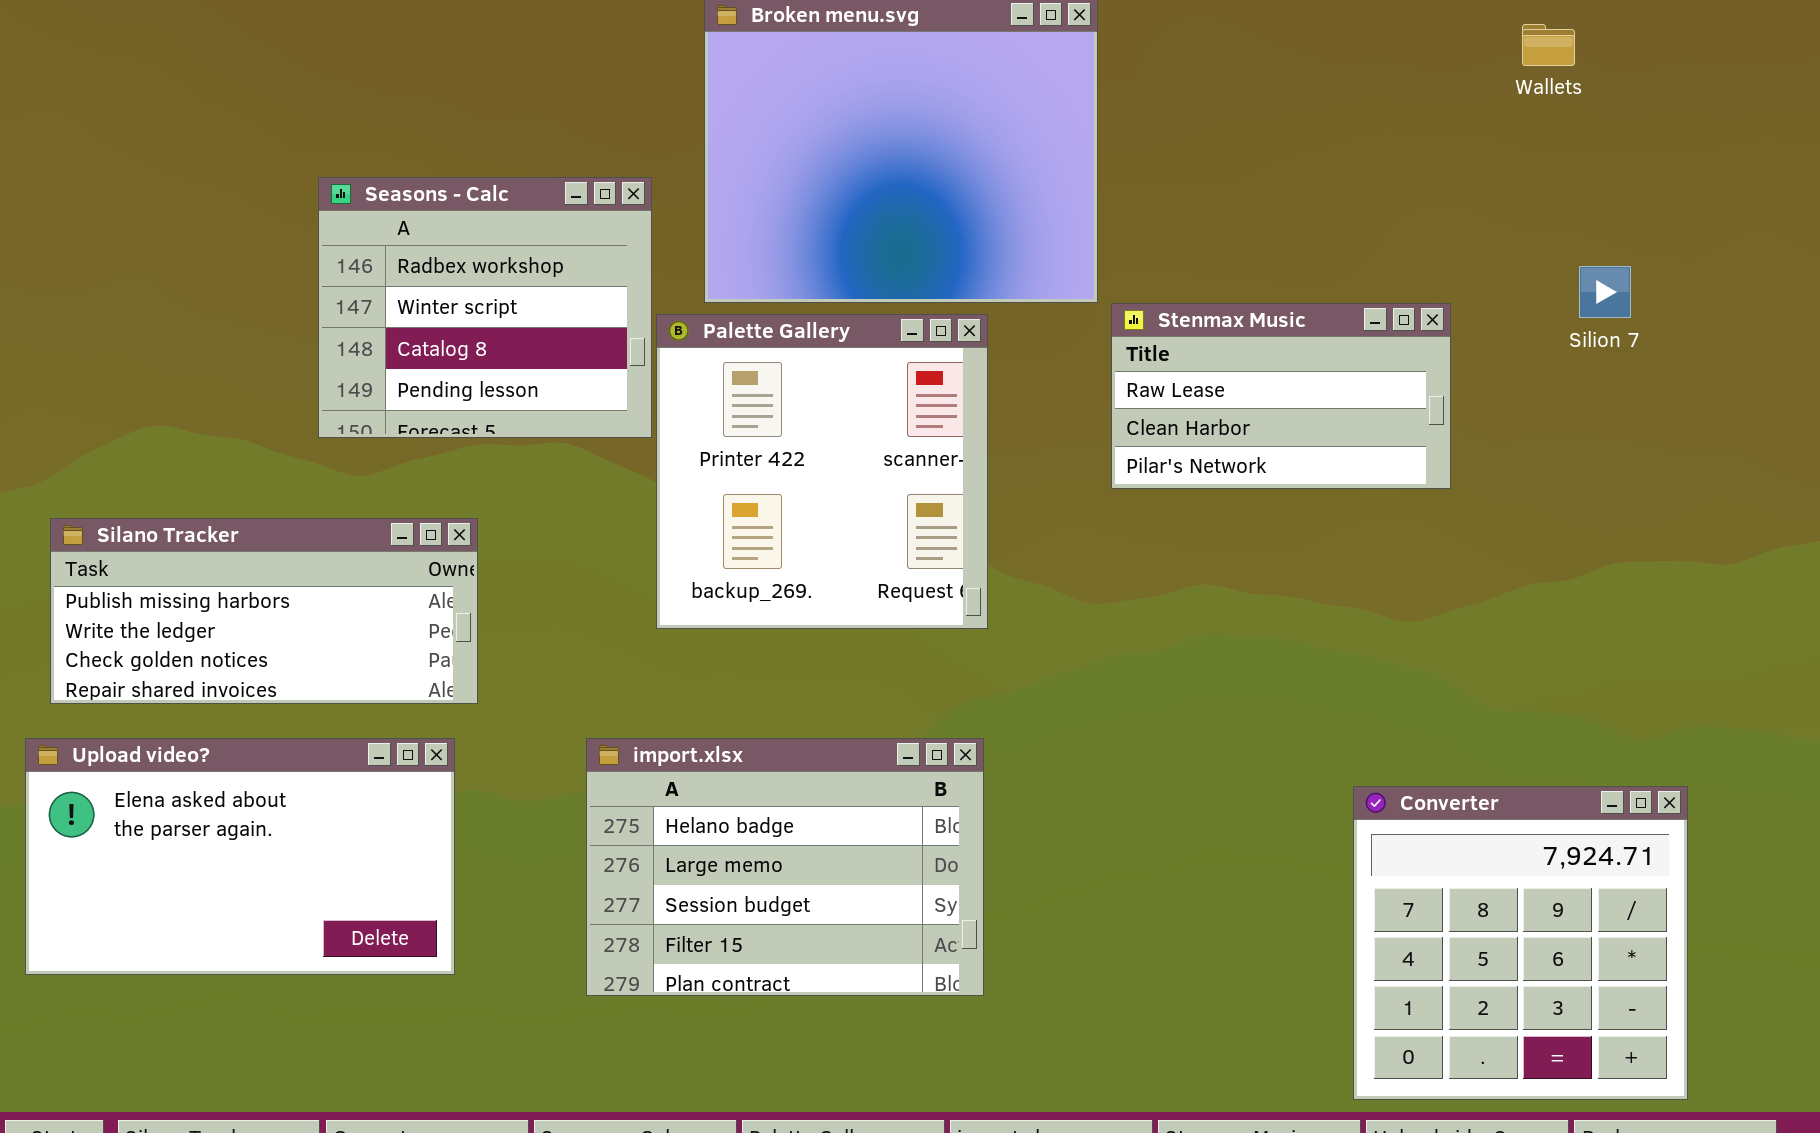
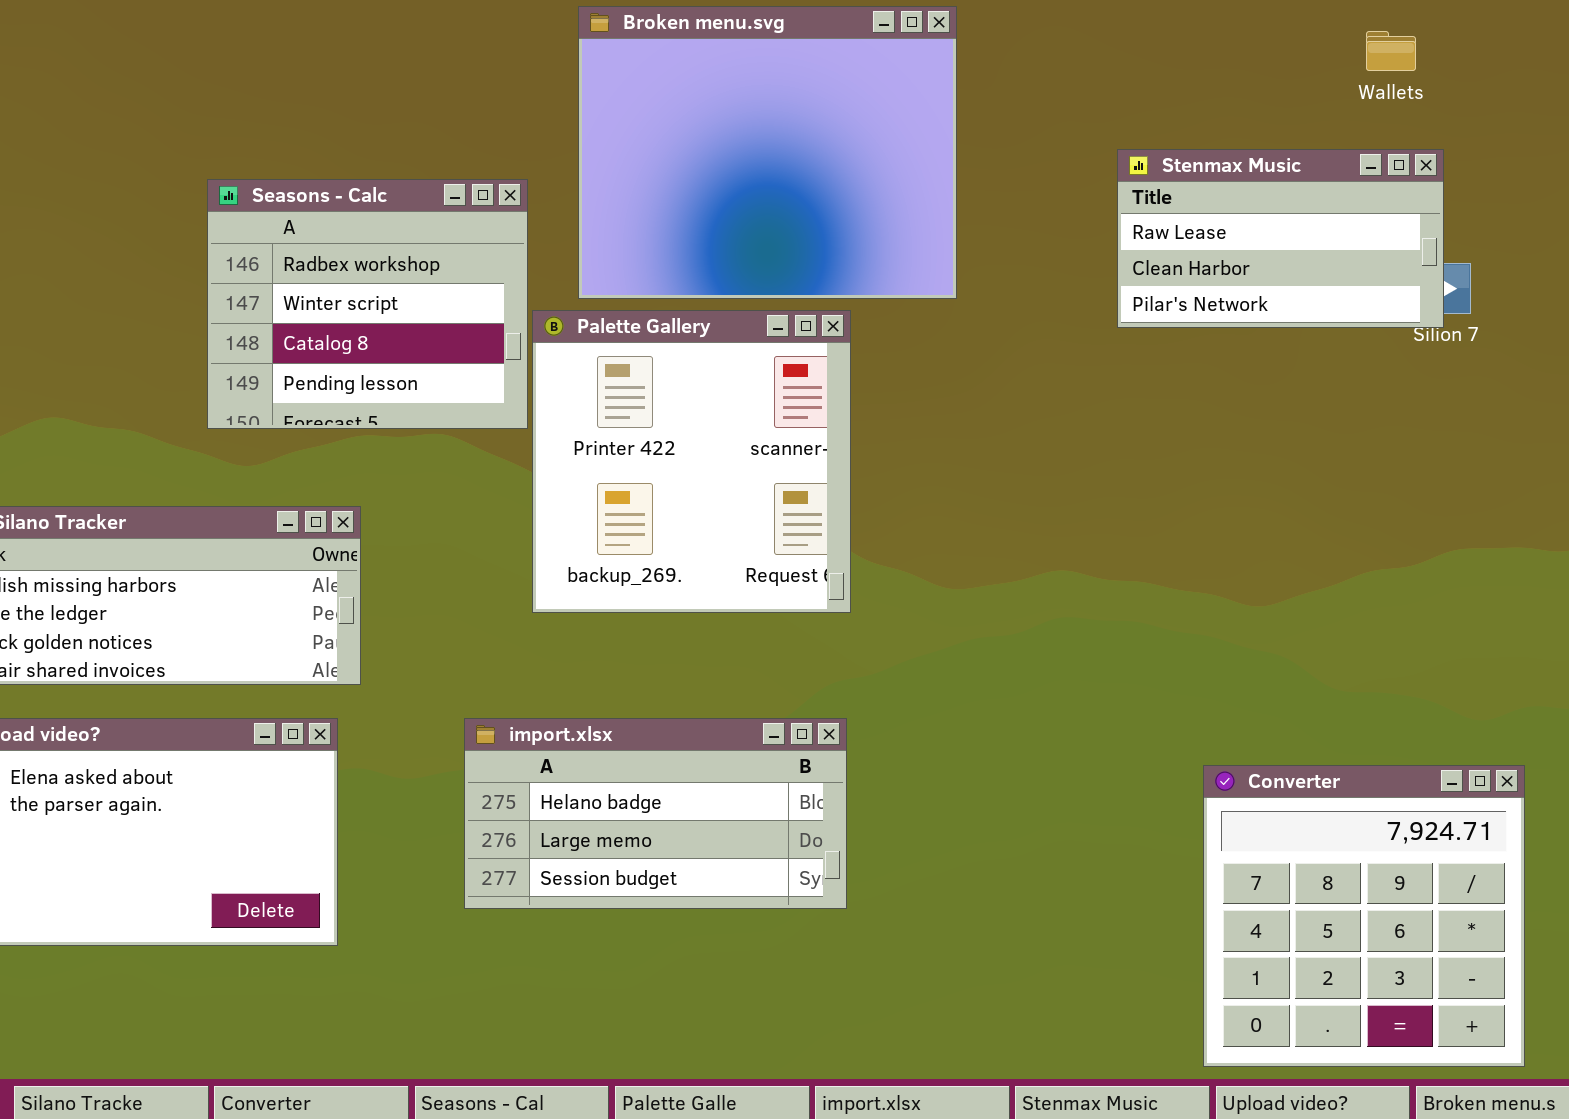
Stenmax Music: [1111,303,1451,489] -> [1117,149,1444,328], moved
import.xlsx: [586,738,984,996] -> [464,718,847,909], resized

